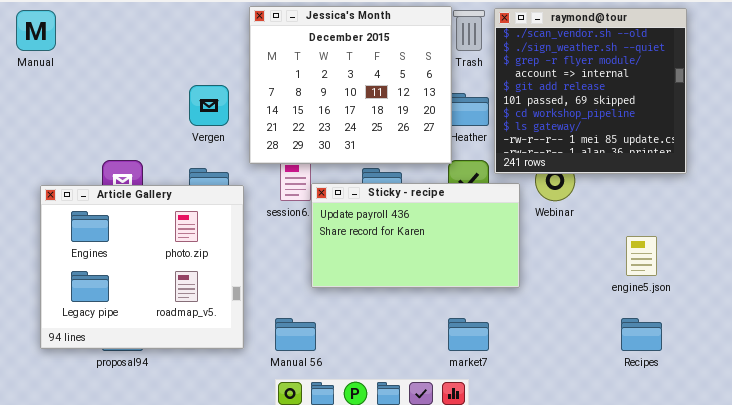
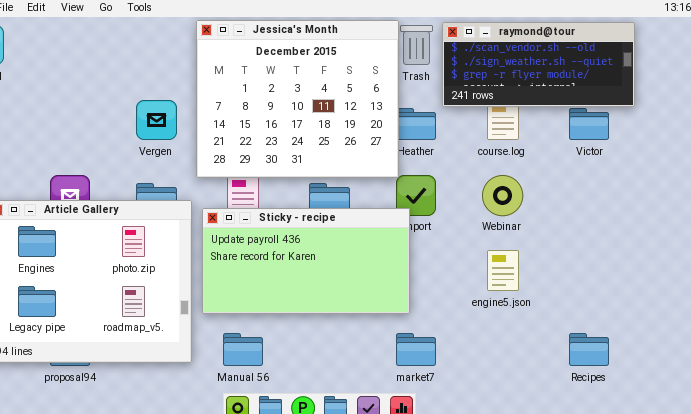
raymond@tour: [494,8,687,174] -> [442,22,635,107], resized
Sticky - recipe: [311,183,520,288] -> [202,208,410,314], moved
engine5.json: [626,236,657,276] -> [487,250,519,291], moved

